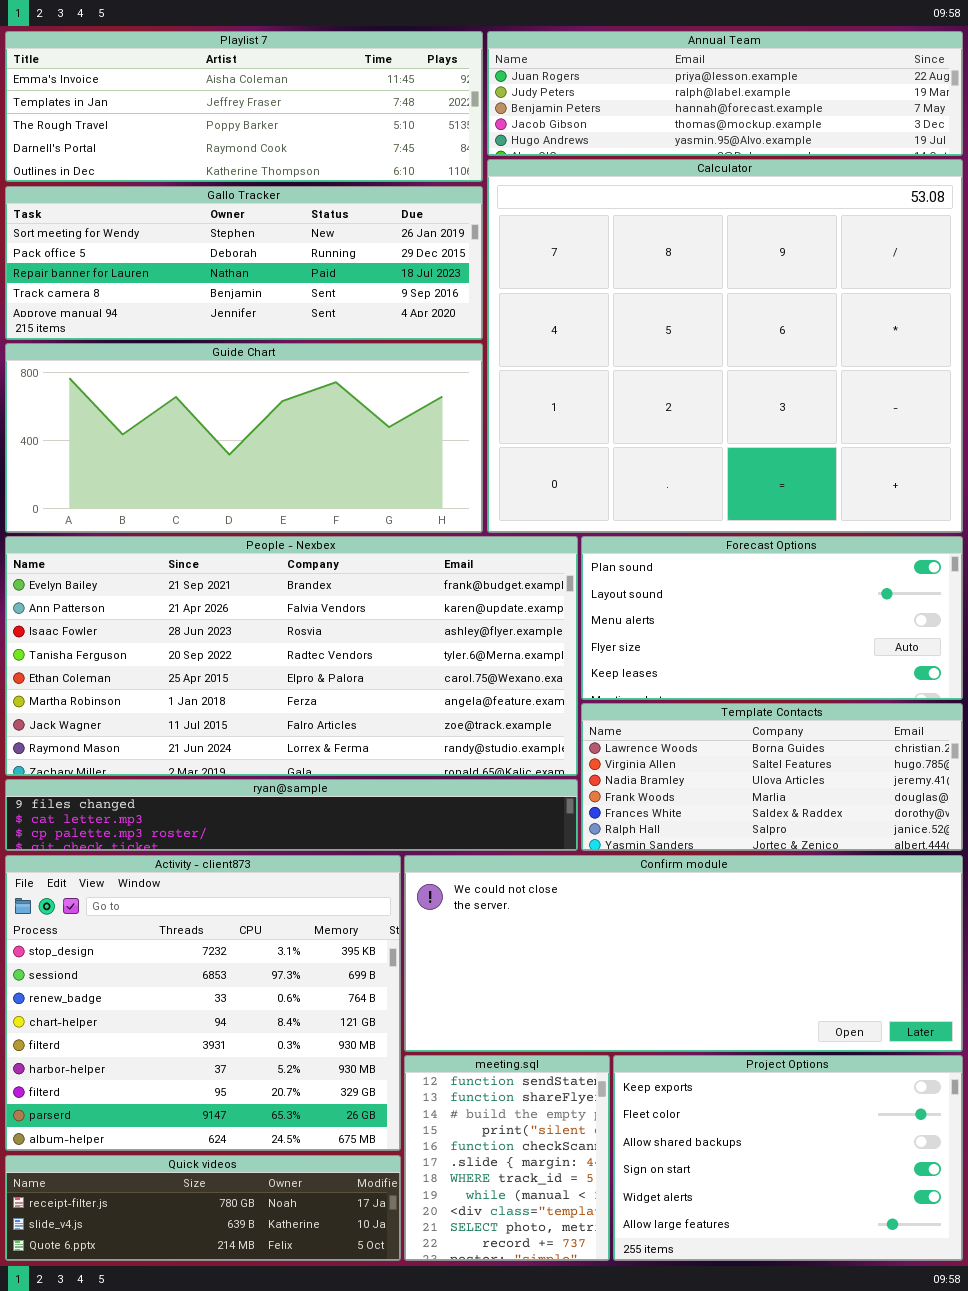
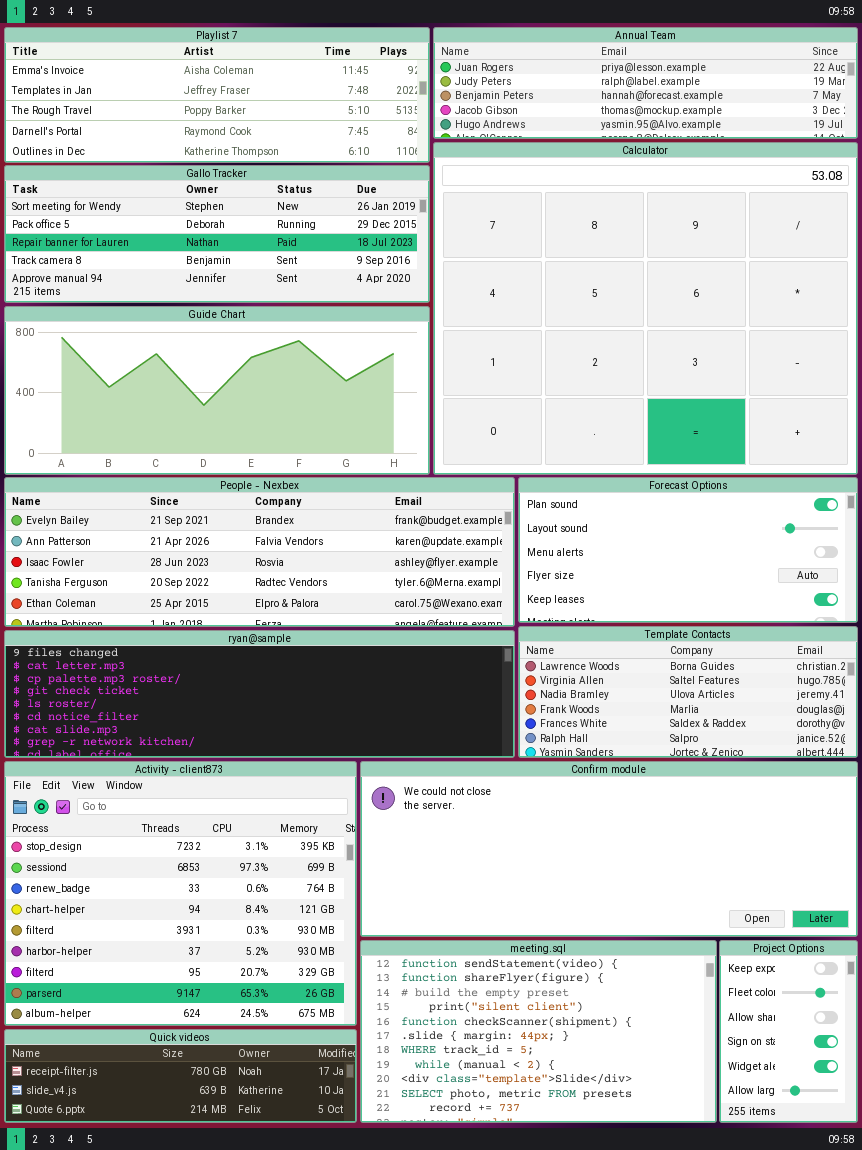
People - Nexbex: [5,536,578,776] -> [4,477,515,627], resized
ryan@sample: [5,779,578,851] -> [4,630,515,758], resized
meeting.sql: [404,1055,610,1261] -> [360,940,717,1123], resized
Project Options: [613,1055,963,1261] -> [719,940,858,1123], resized

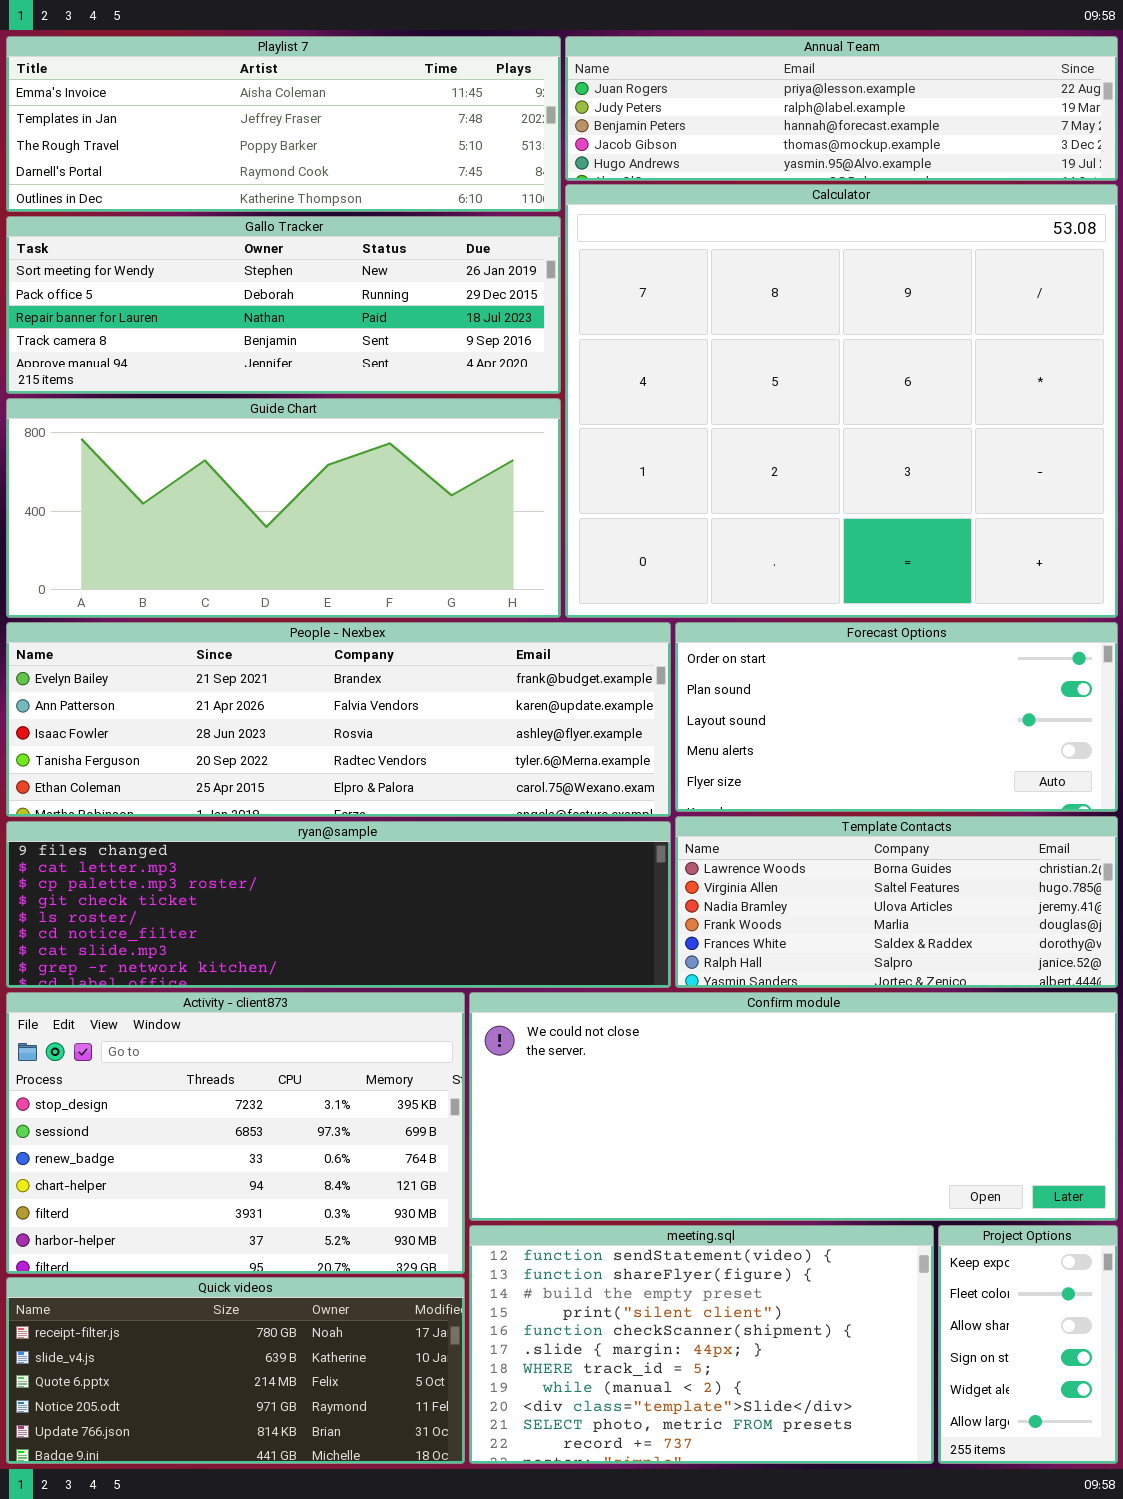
Forecast Options: [518,477,858,623] -> [675,622,1118,812], scrolled up 1 row
Activity - client873: [4,761,357,1026] -> [6,992,465,1274], resized
Quick videos: [4,1029,357,1123] -> [6,1277,465,1464], resized

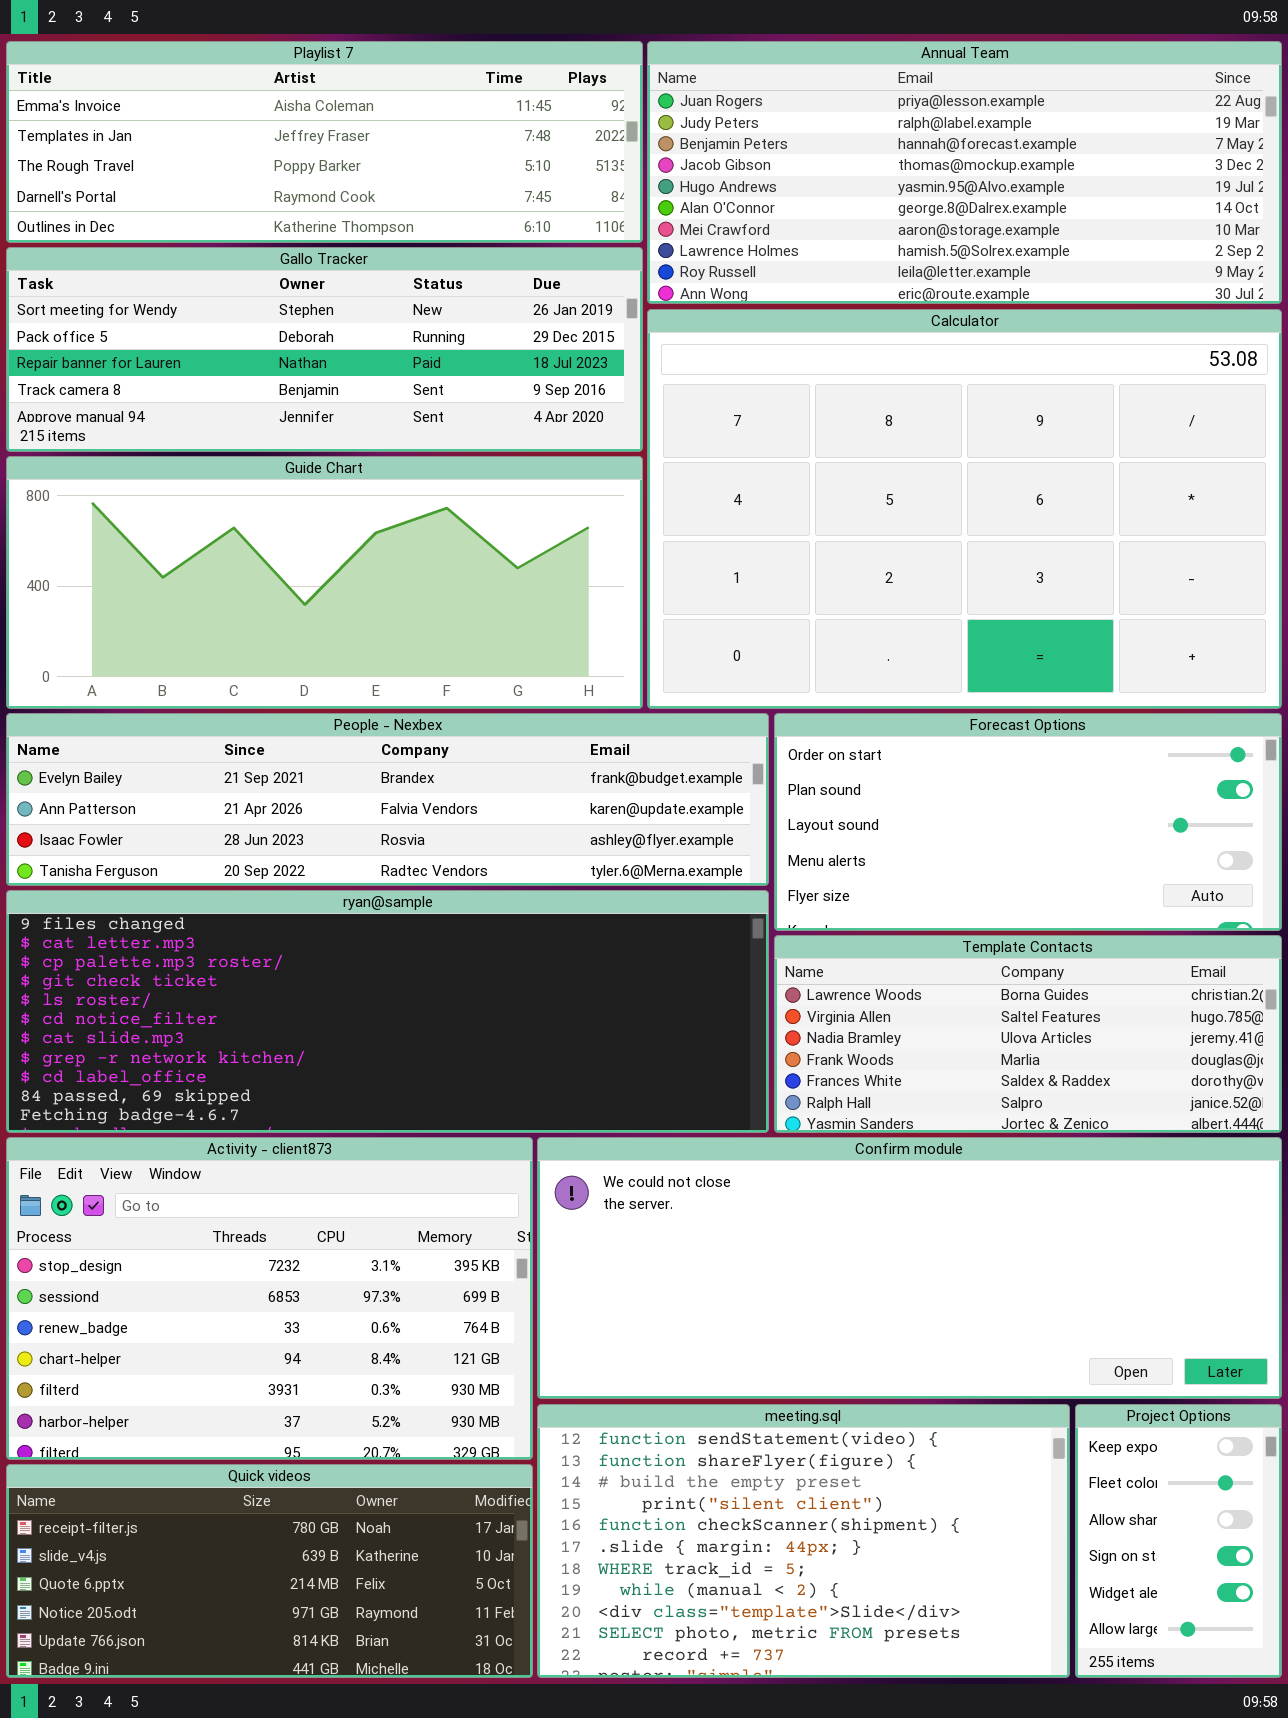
Annual Team: [565,36,1118,181] -> [647,41,1282,304], resized
Calculator: [565,184,1118,618] -> [647,309,1282,709], resized
People - Nexbex: [6,622,671,817] -> [6,713,769,886], resized
ryan@sample: [6,821,671,988] -> [6,890,769,1133], resized

